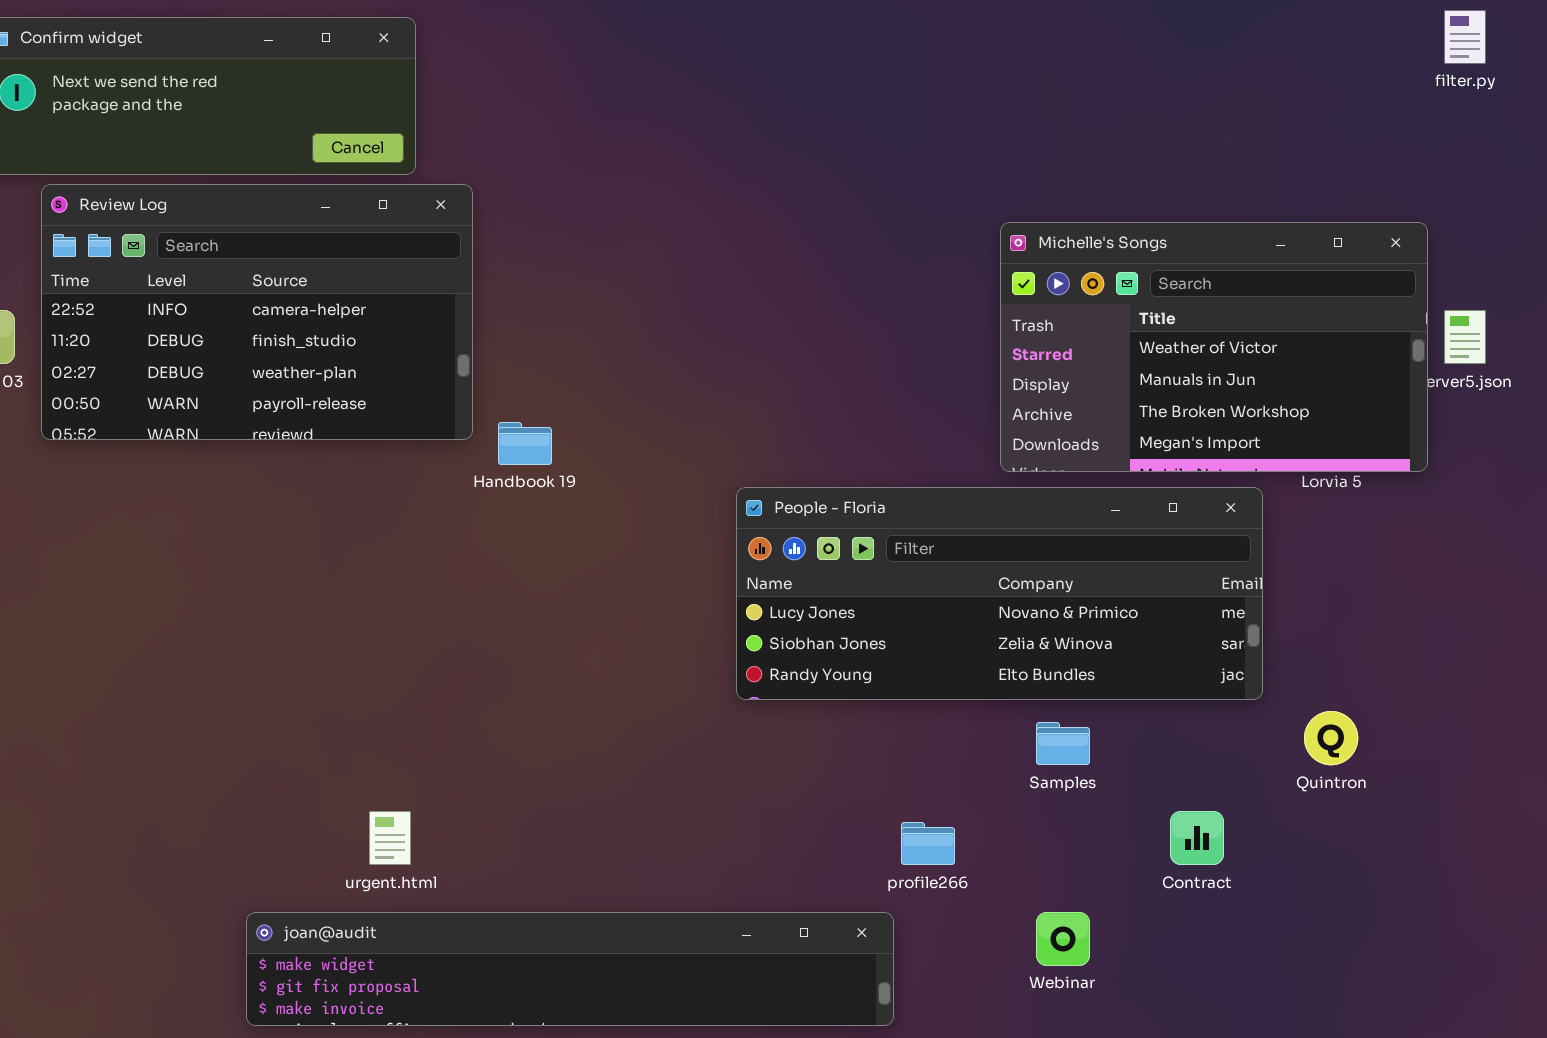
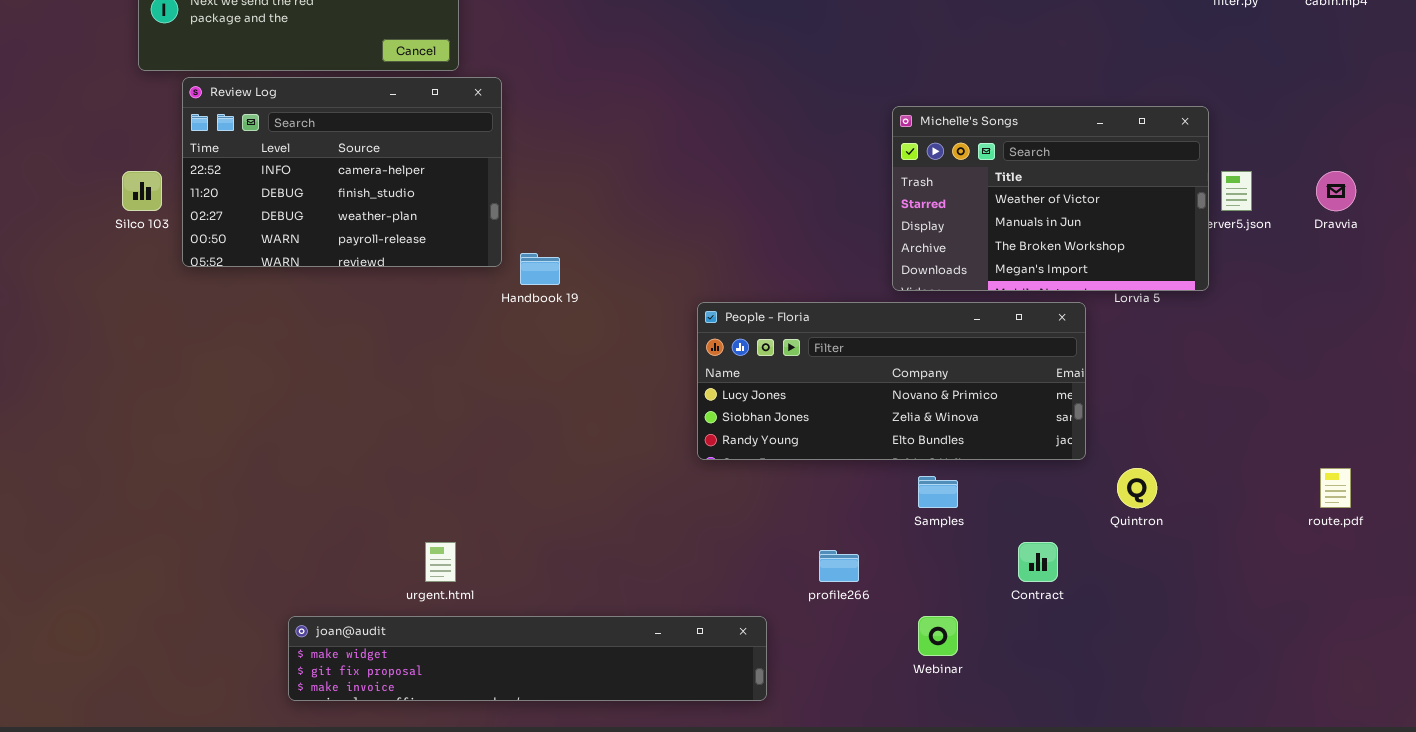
joan@audit: [246,912,894,1026] -> [288,616,767,701], moved

